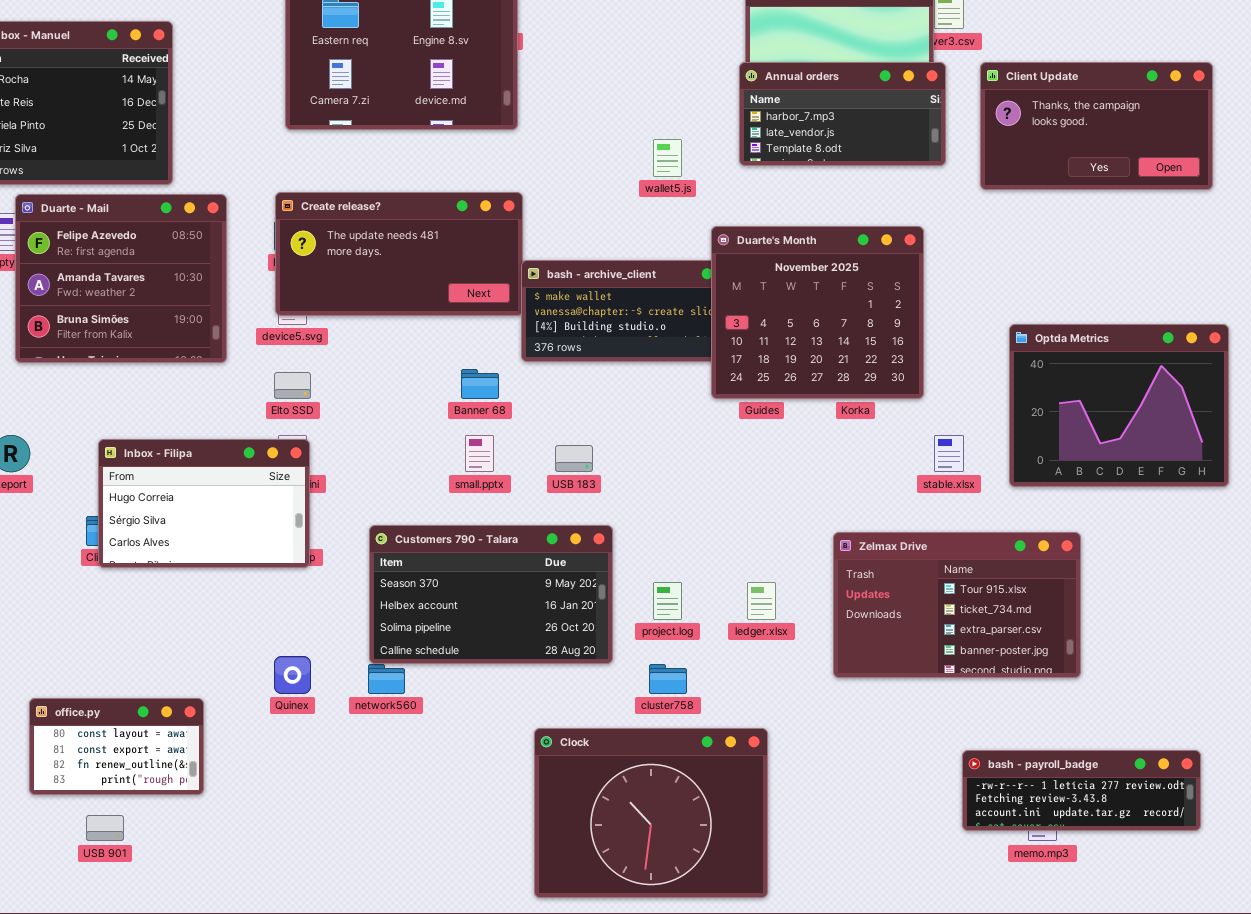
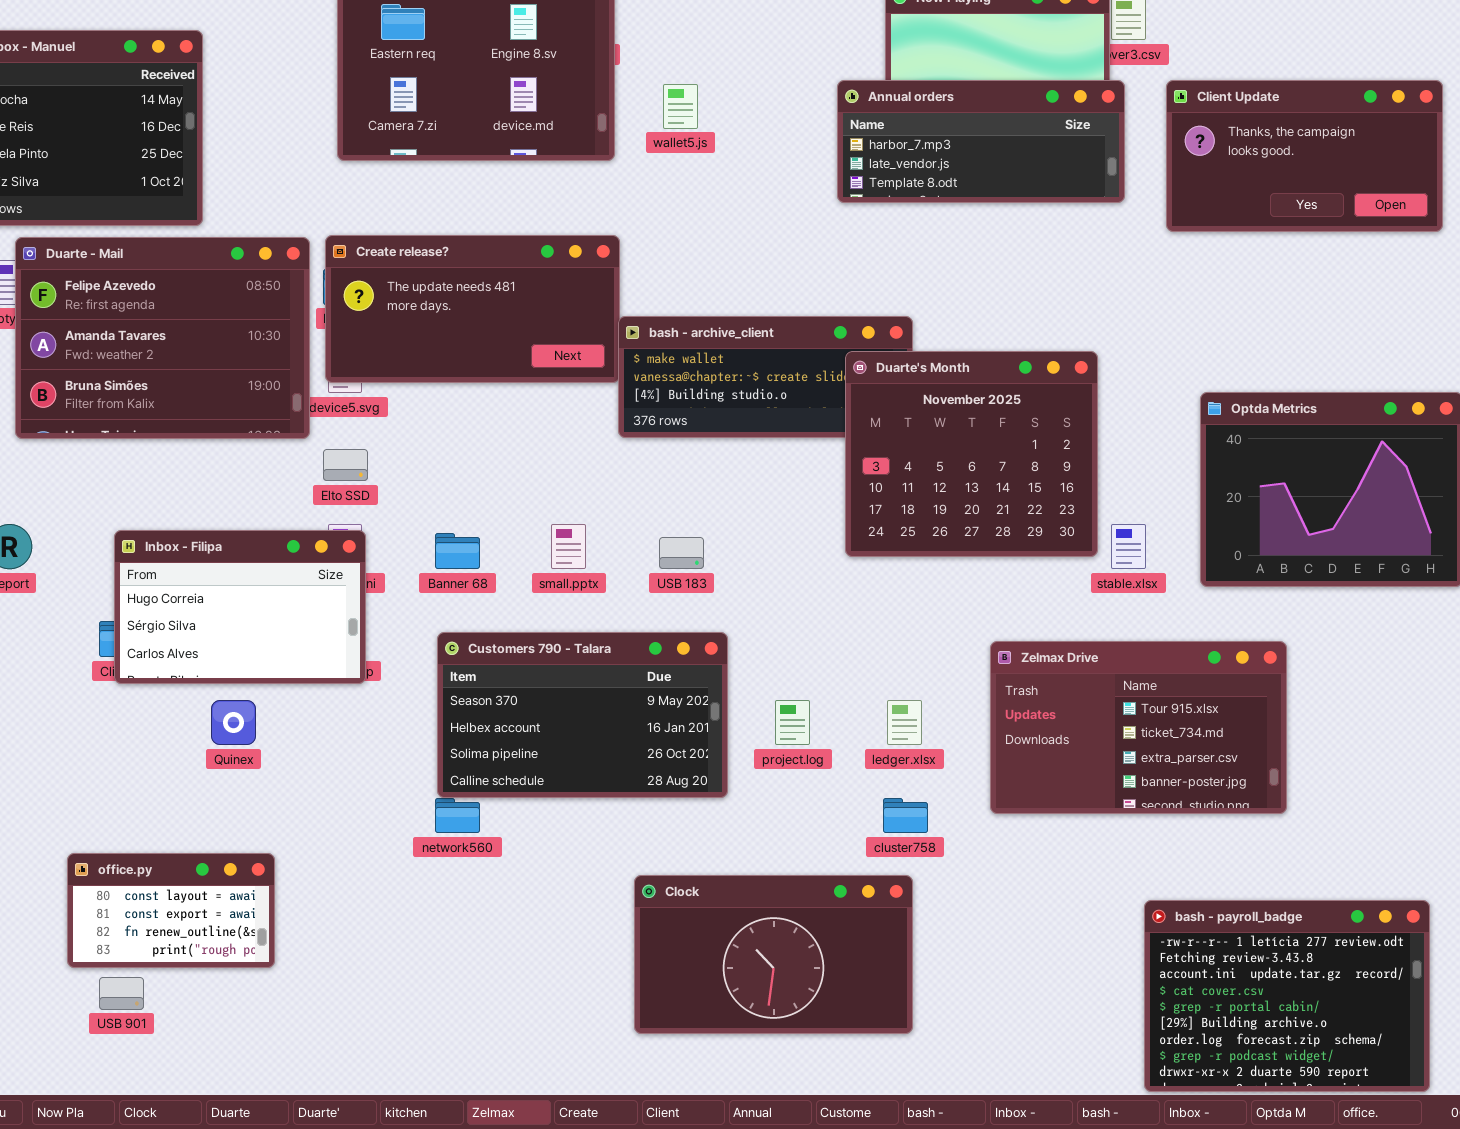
Annual orders: [739,62,946,166] -> [837,80,1125,203], resized
wallet5.js: [653,139,682,177] -> [663,84,698,129], moved
Duarte - Mail: [15,194,227,363] -> [15,237,310,439], resized
Duarte's Month: [711,226,924,399] -> [845,351,1098,557], moved
Banner 68: [461,369,499,399] -> [435,533,480,569], moved
Quinex: [274,656,311,694] -> [211,700,256,745], moved
cluster758: [649,664,687,694] -> [883,798,928,833], moved
office.py: [29,698,204,795] -> [67,853,275,968], moved
Clock: [534,728,768,898] -> [634,875,913,1034], resized
bash - payroll_badge: [962,750,1201,831] -> [1144,900,1430,1092], resized

